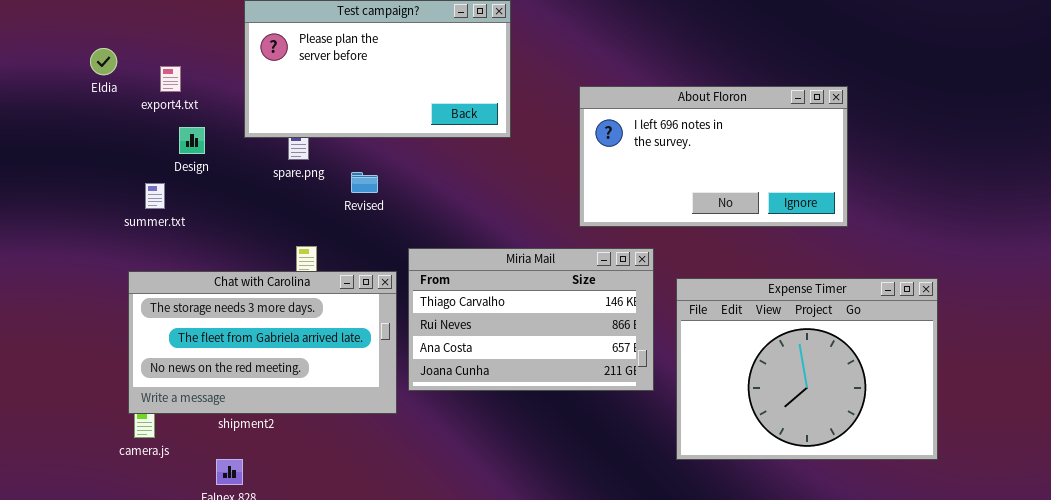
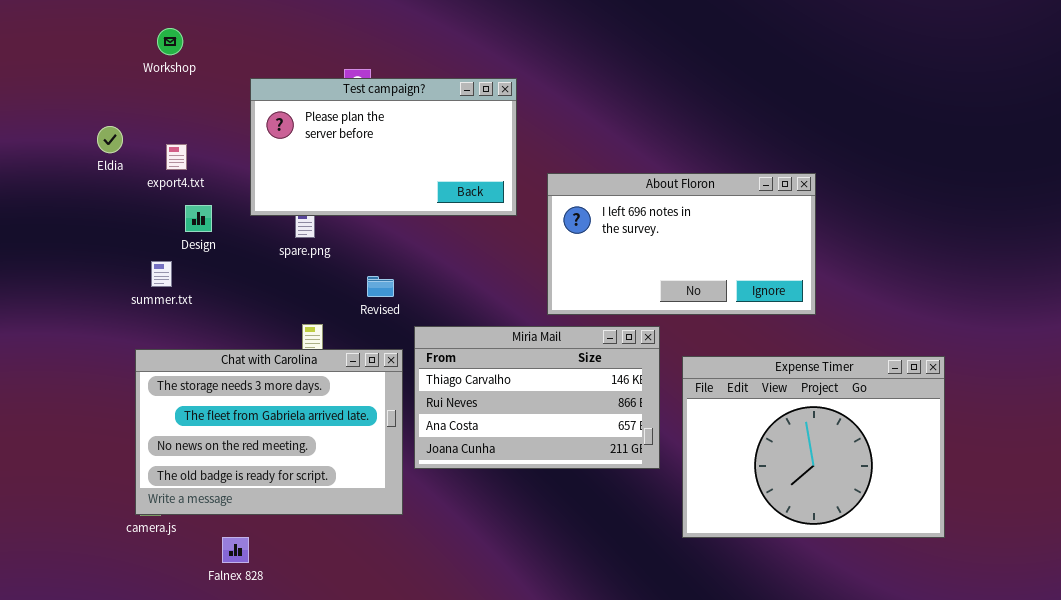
About Floron: [579,86,848,227] -> [547,173,816,315], moved
Revised: [351,172,378,193] -> [367,276,394,297], moved
Chat with Carolina: [128,271,397,414] -> [135,349,403,515], resized

